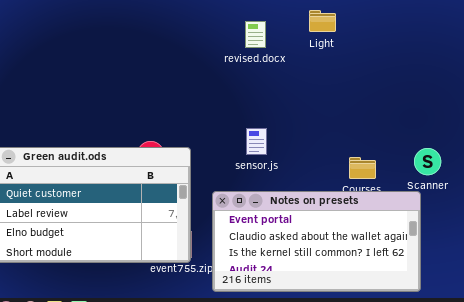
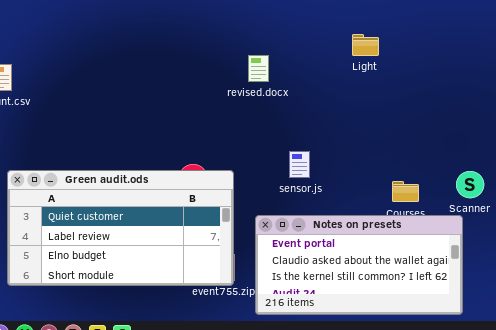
revised.docx: [245,21,266,48] -> [248,55,269,82], moved

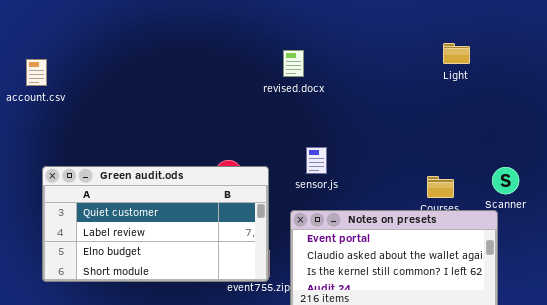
Light: [352,34,379,56] -> [443,43,470,64], moved
sensor.js: [289,151,310,178] -> [306,147,327,174], moved

